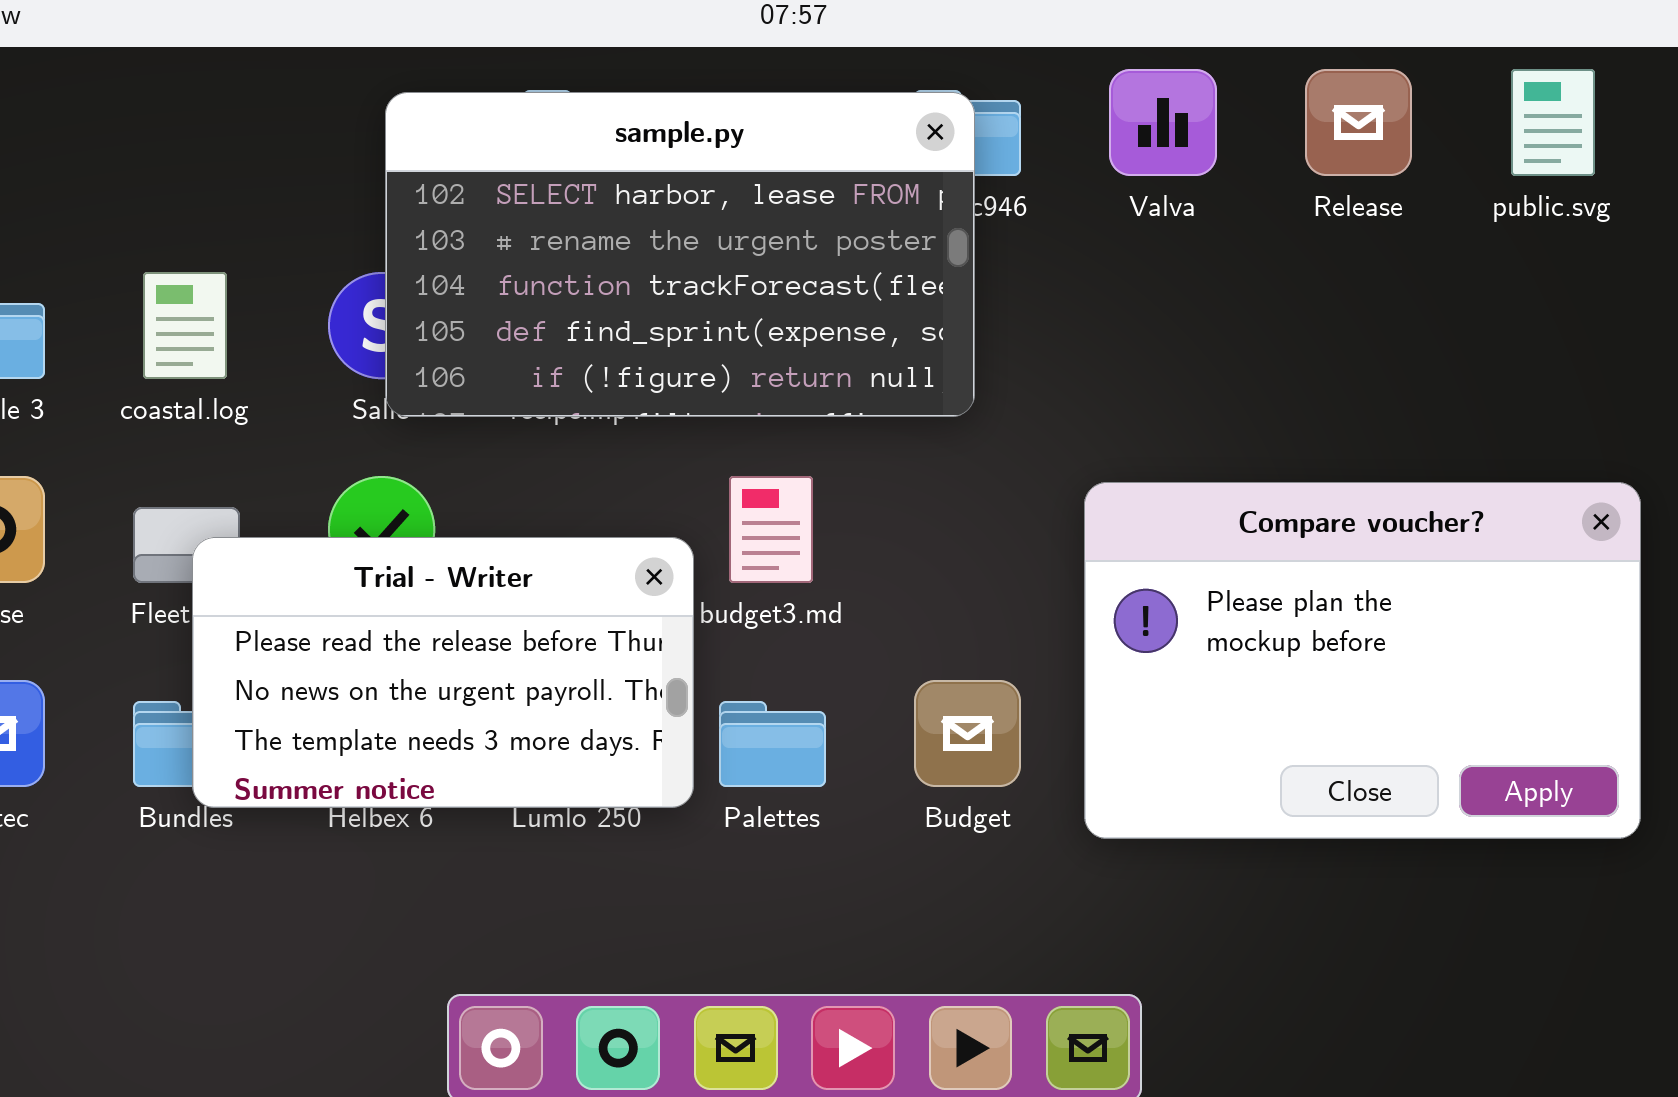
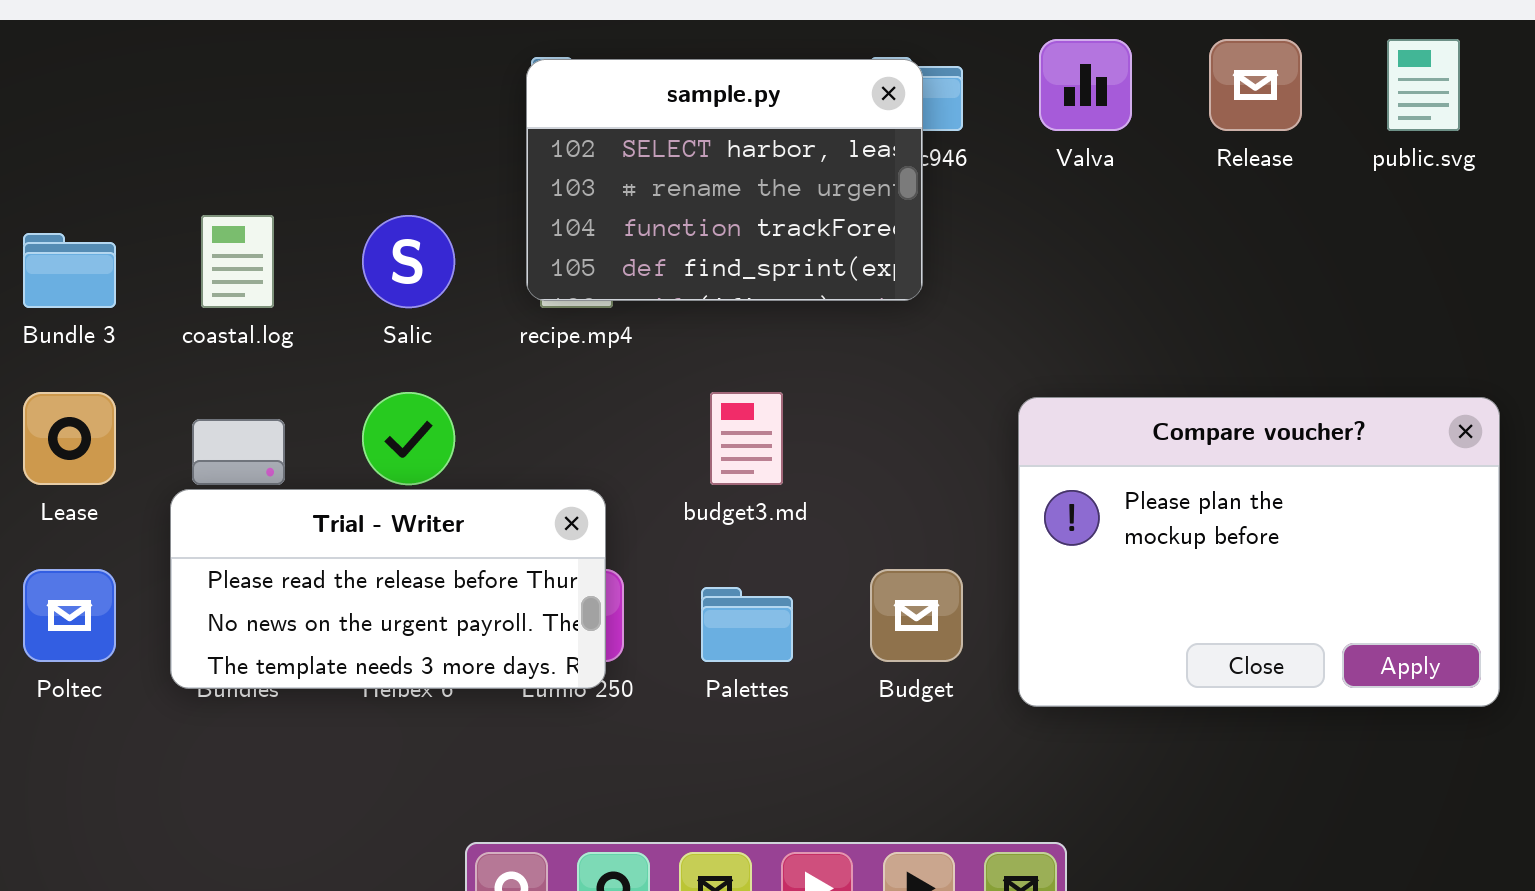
sample.py: [385,92,975,417] -> [526,59,923,301], resized
Trial - Writer: [192,537,694,808] -> [170,489,606,689], moved, resized

